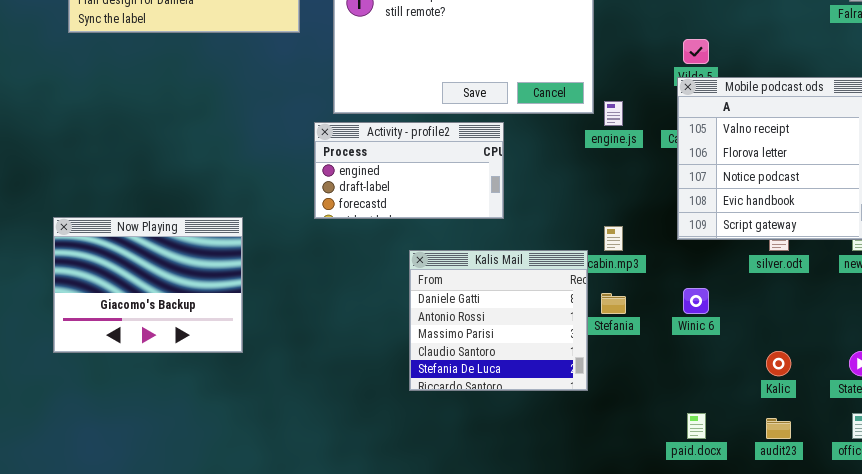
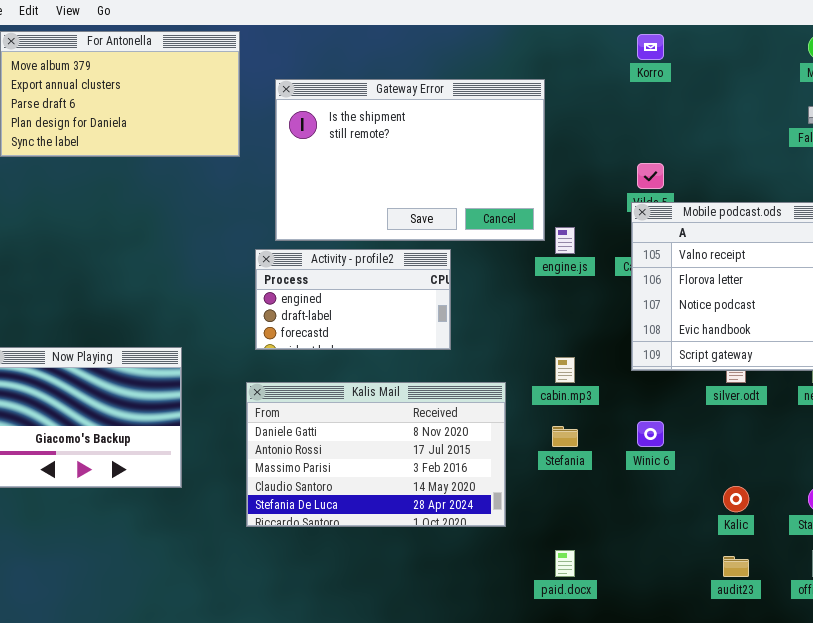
Kalis Mail: [409,250,588,391] -> [246,382,506,527], moved, resized
paid.docx: [687,413,706,439] -> [555,550,575,577], moved

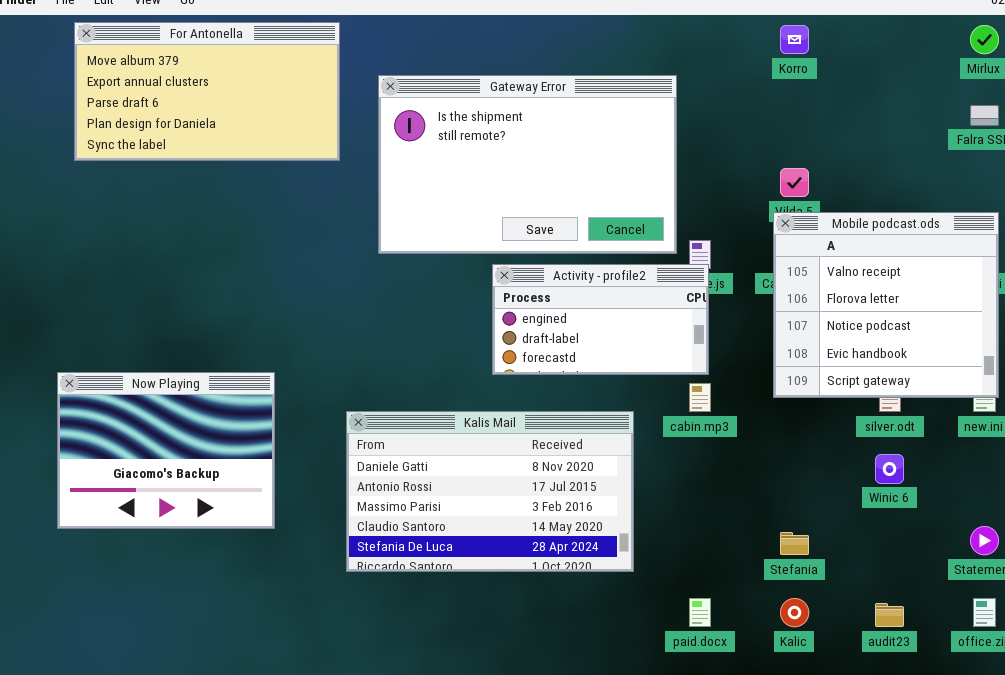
Activity - profile2: [255,249,451,350] -> [492,264,709,375], moved
Winic 6: [637,421,664,447] -> [875,454,904,484], moved
Stefania: [552,426,578,447] -> [780,532,809,555], moved
Kalic: [723,486,749,512] -> [780,598,809,627], moved

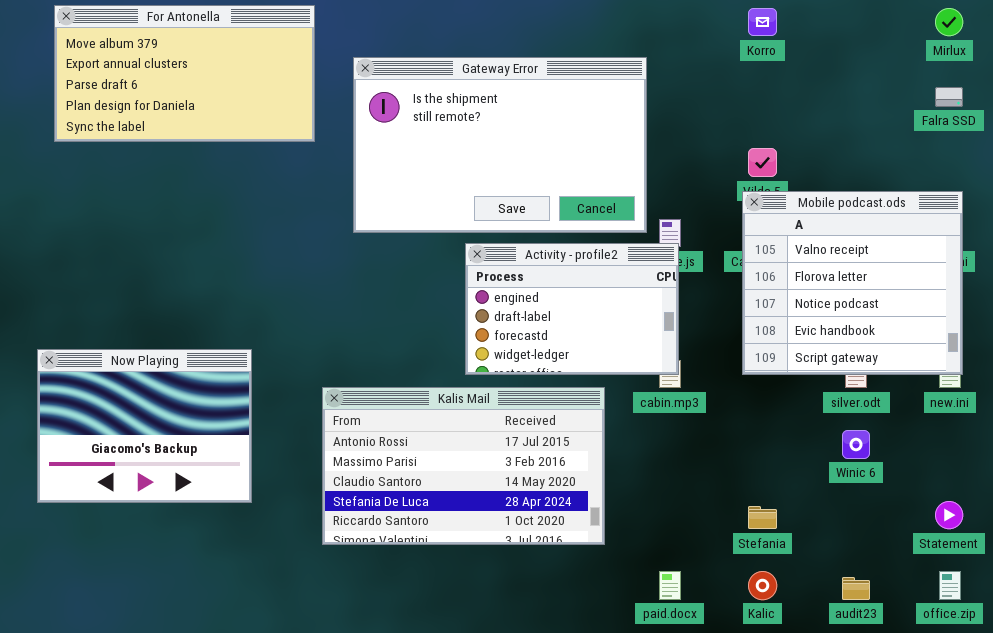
Activity - profile2: [492,264,709,375] -> [465,243,679,375], resized
Kalis Mail: [346,411,634,572] -> [322,387,605,545], scrolled down 1 row

